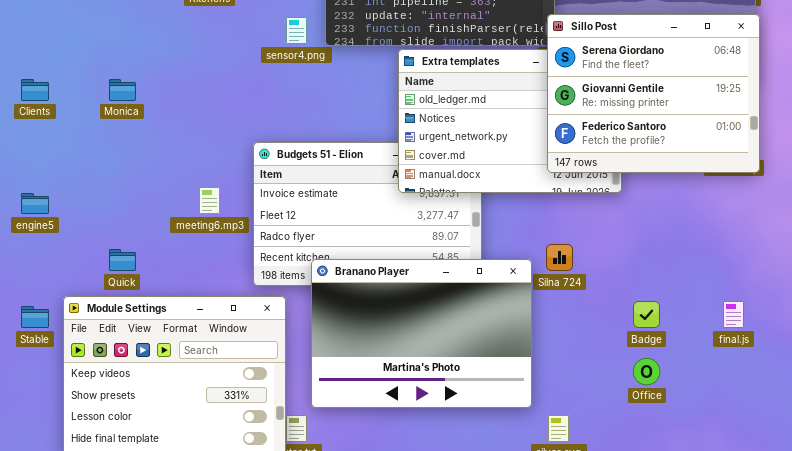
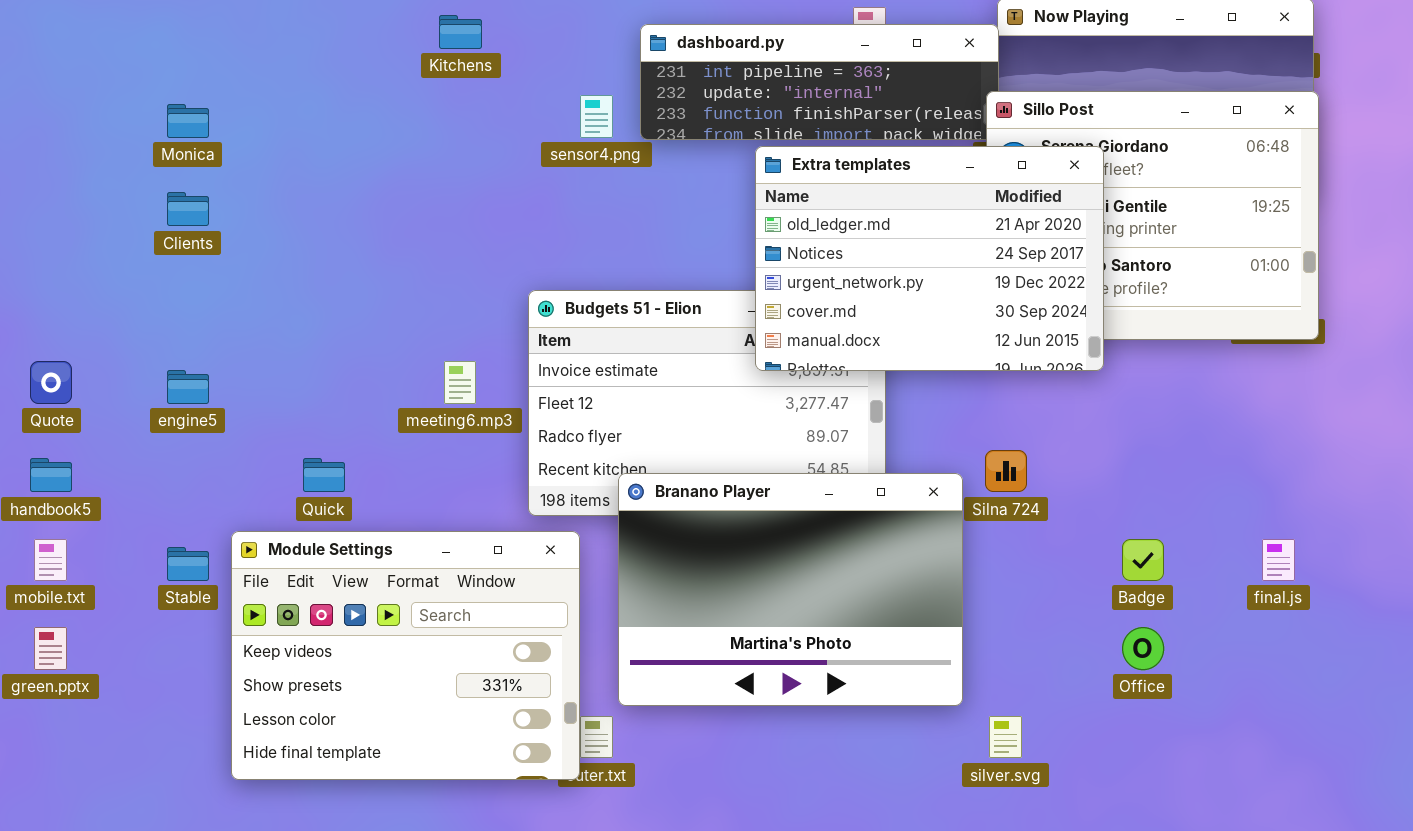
Extra templates: [398,49,622,193] -> [755,146,1104,371], raised
Monica: [109,79,136,101] -> [167,104,209,138], moved

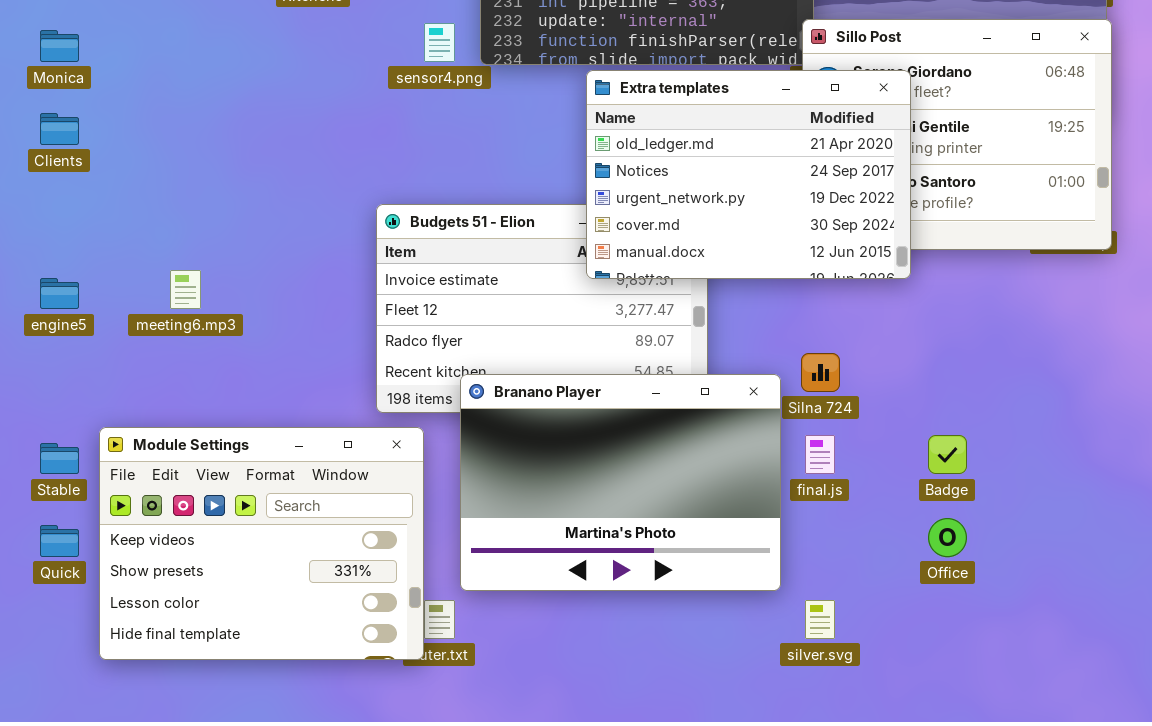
meeting6.mp3: [444,361,476,404] -> [170,270,201,309], moved
Quick: [303,458,345,492] -> [40,525,79,557], moved
final.js: [1262,539,1295,581] -> [805,435,835,474], moved

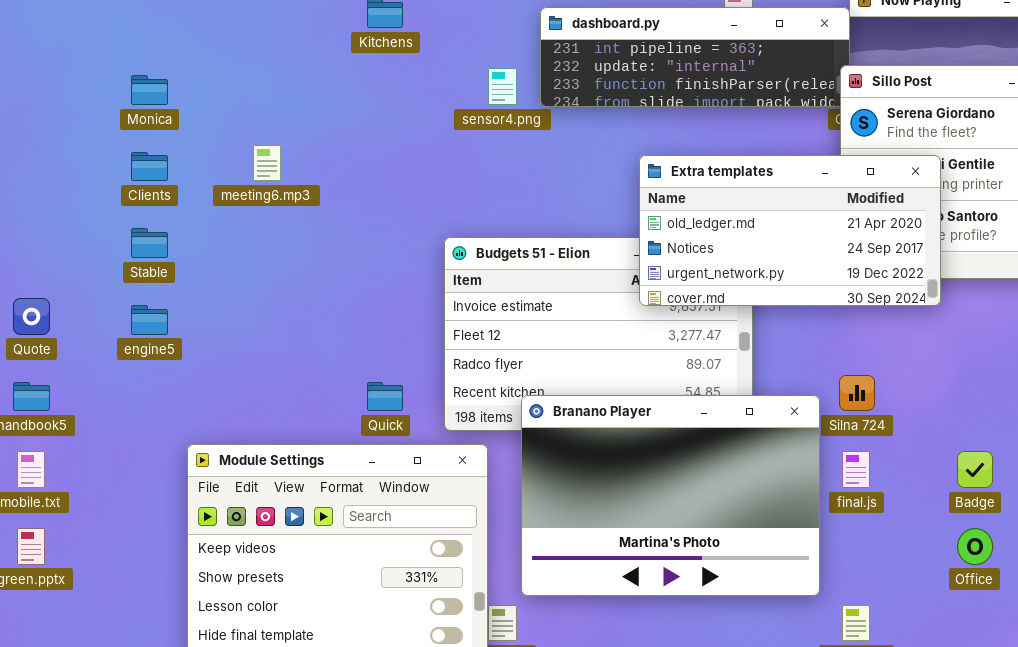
Extra templates: [586,70,911,279] -> [639,155,941,306], resized
meeting6.mp3: [170,270,201,309] -> [253,145,281,181], moved
Stable: [40,443,79,474] -> [131,228,168,258], moved
Quick: [40,525,79,557] -> [367,382,403,411], moved

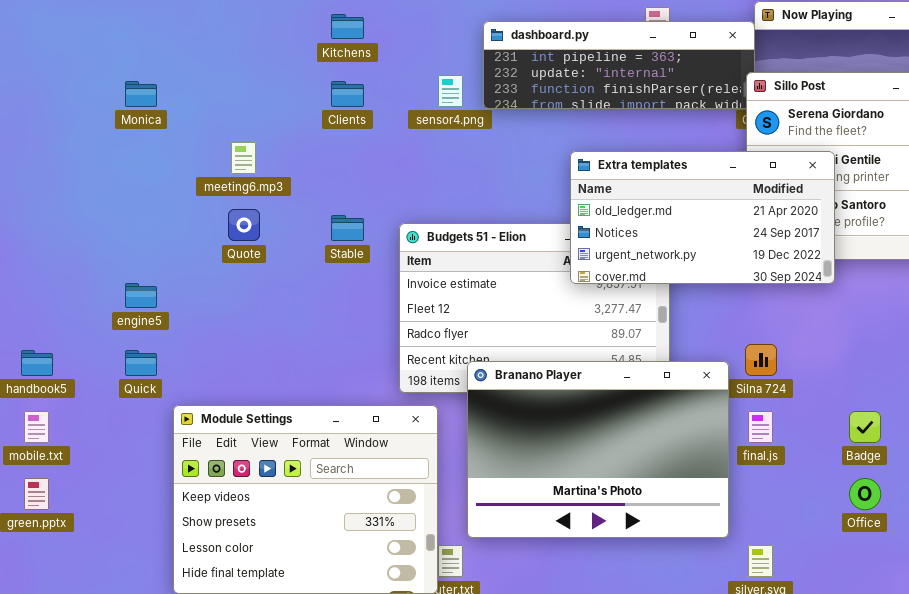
Clients: [131,152,168,181] -> [331,81,364,107], moved
Stable: [131,228,168,258] -> [331,215,364,241], moved
Quote: [13,298,50,335] -> [228,209,260,241], moved
Quick: [367,382,403,411] -> [125,350,157,376], moved

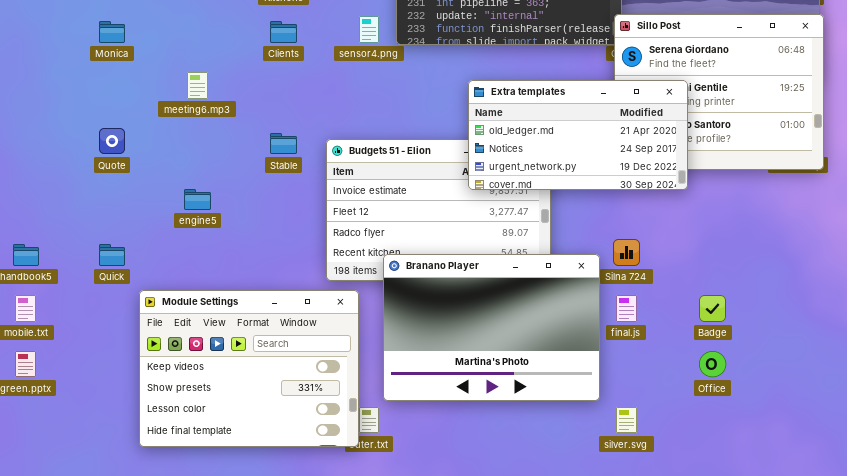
Quote: [228,209,260,241] -> [99,128,125,154], moved
engine5: [125,283,157,308] -> [184,189,211,210], moved

